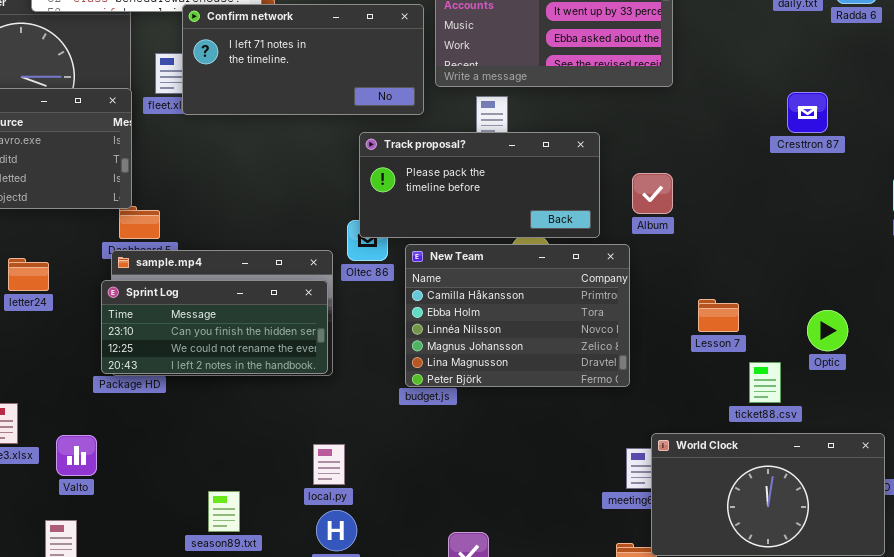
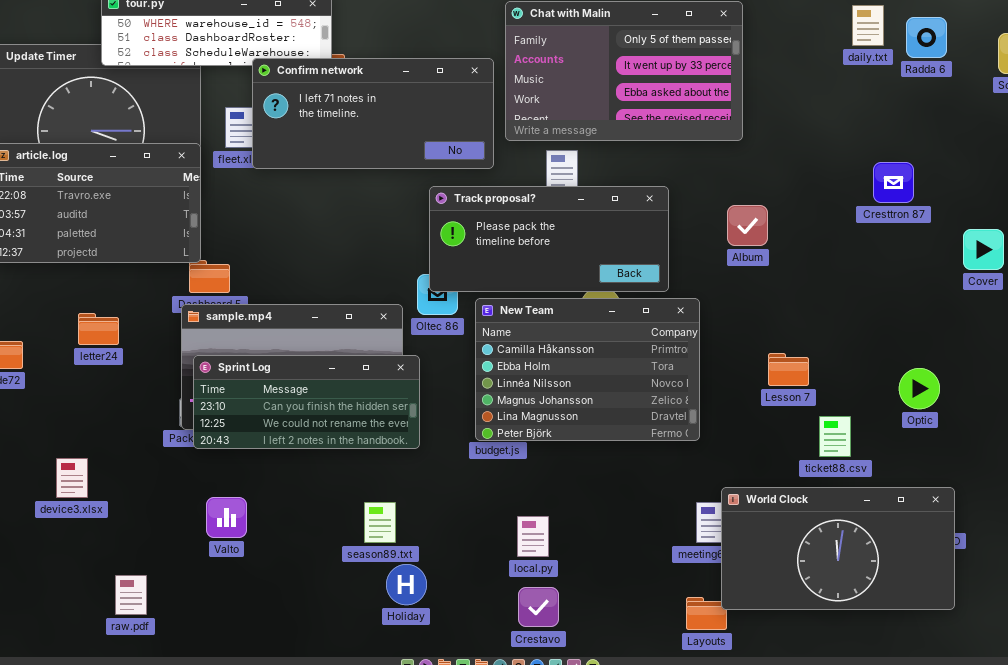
Cresttron 87: [787,92,828,133] -> [873,162,914,203], moved
Album: [632,173,673,214] -> [727,205,768,246], moved
Sprint Log: [101,280,328,374] -> [193,355,420,449], moved
Optic: [807,310,848,351] -> [899,368,940,409], moved
Valto: [56,435,97,476] -> [206,497,247,538], moved
local.py: [313,444,345,485] -> [517,516,549,557], moved
season89.txt: [208,491,240,532] -> [364,502,396,543], moved

